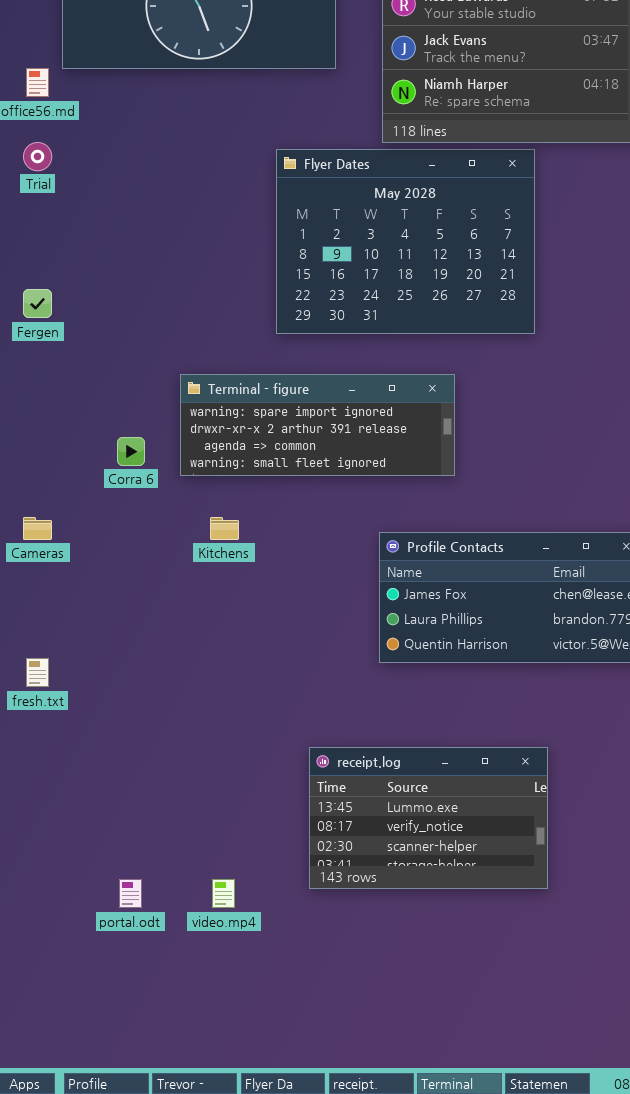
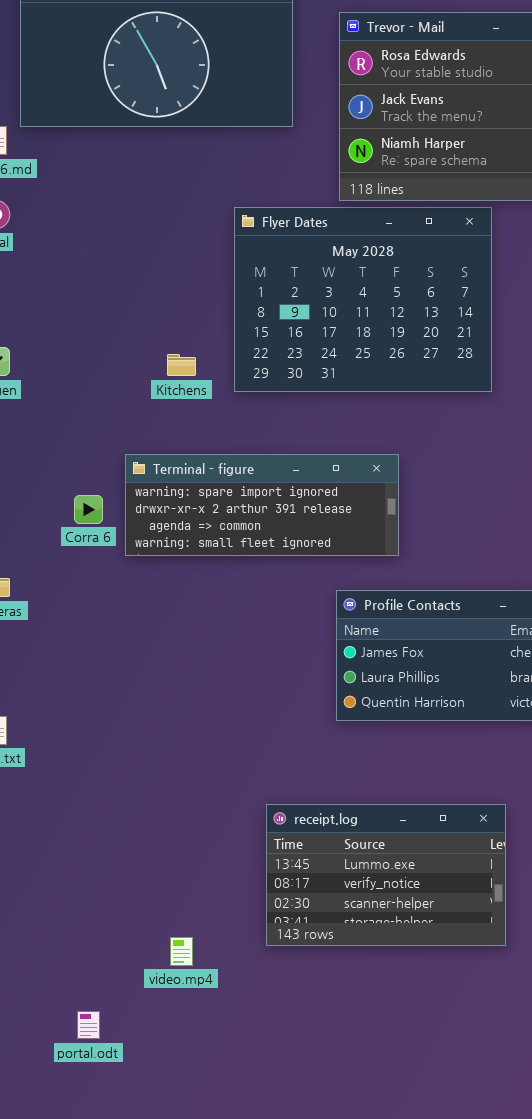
Terminal - figure: [180,374,455,476] -> [125,454,399,556], moved
Kitchens: [210,517,239,540] -> [167,354,196,376], moved
portal.odt: [119,879,142,908] -> [77,1011,100,1039], moved

